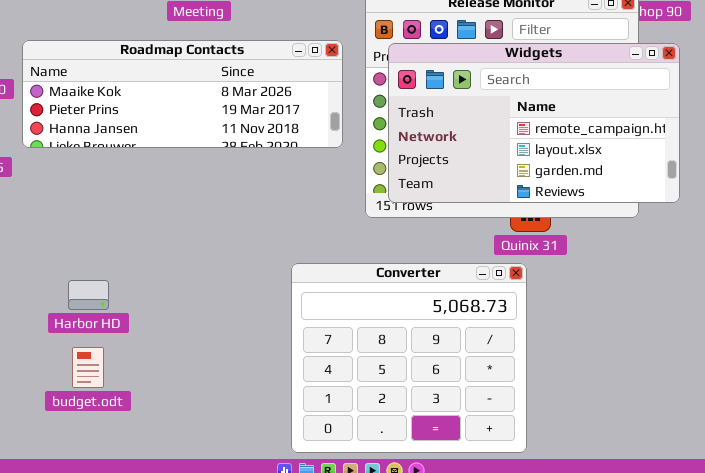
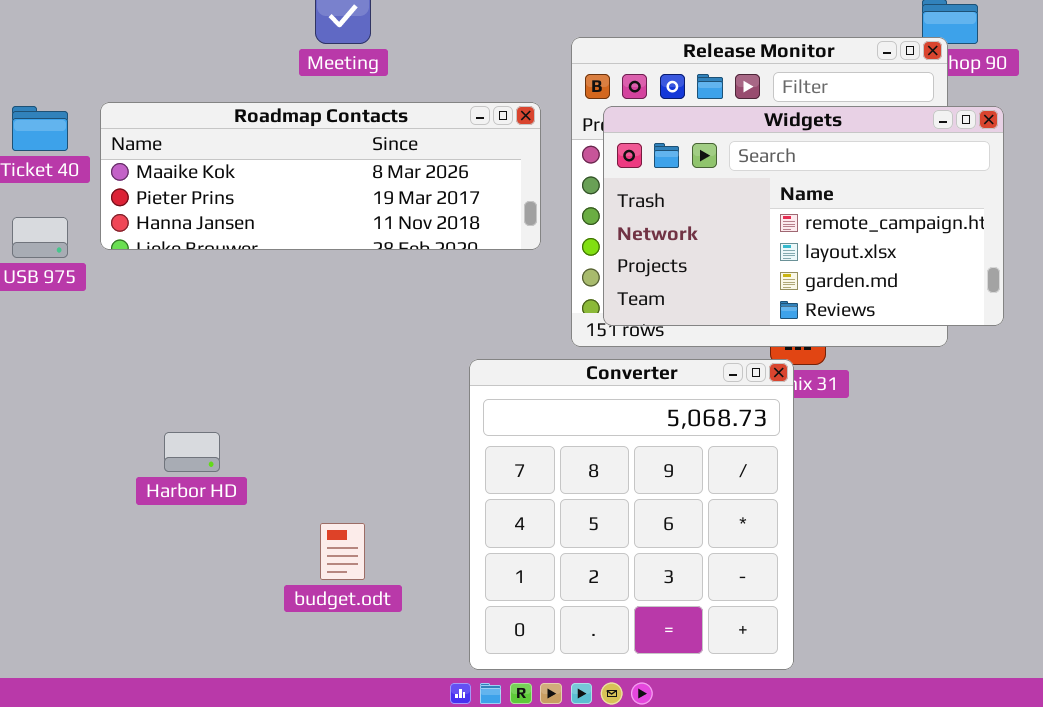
Converter: [291,263,527,453] -> [469,359,794,670], resized
budget.odt: [72,347,104,388] -> [320,523,365,580], moved

